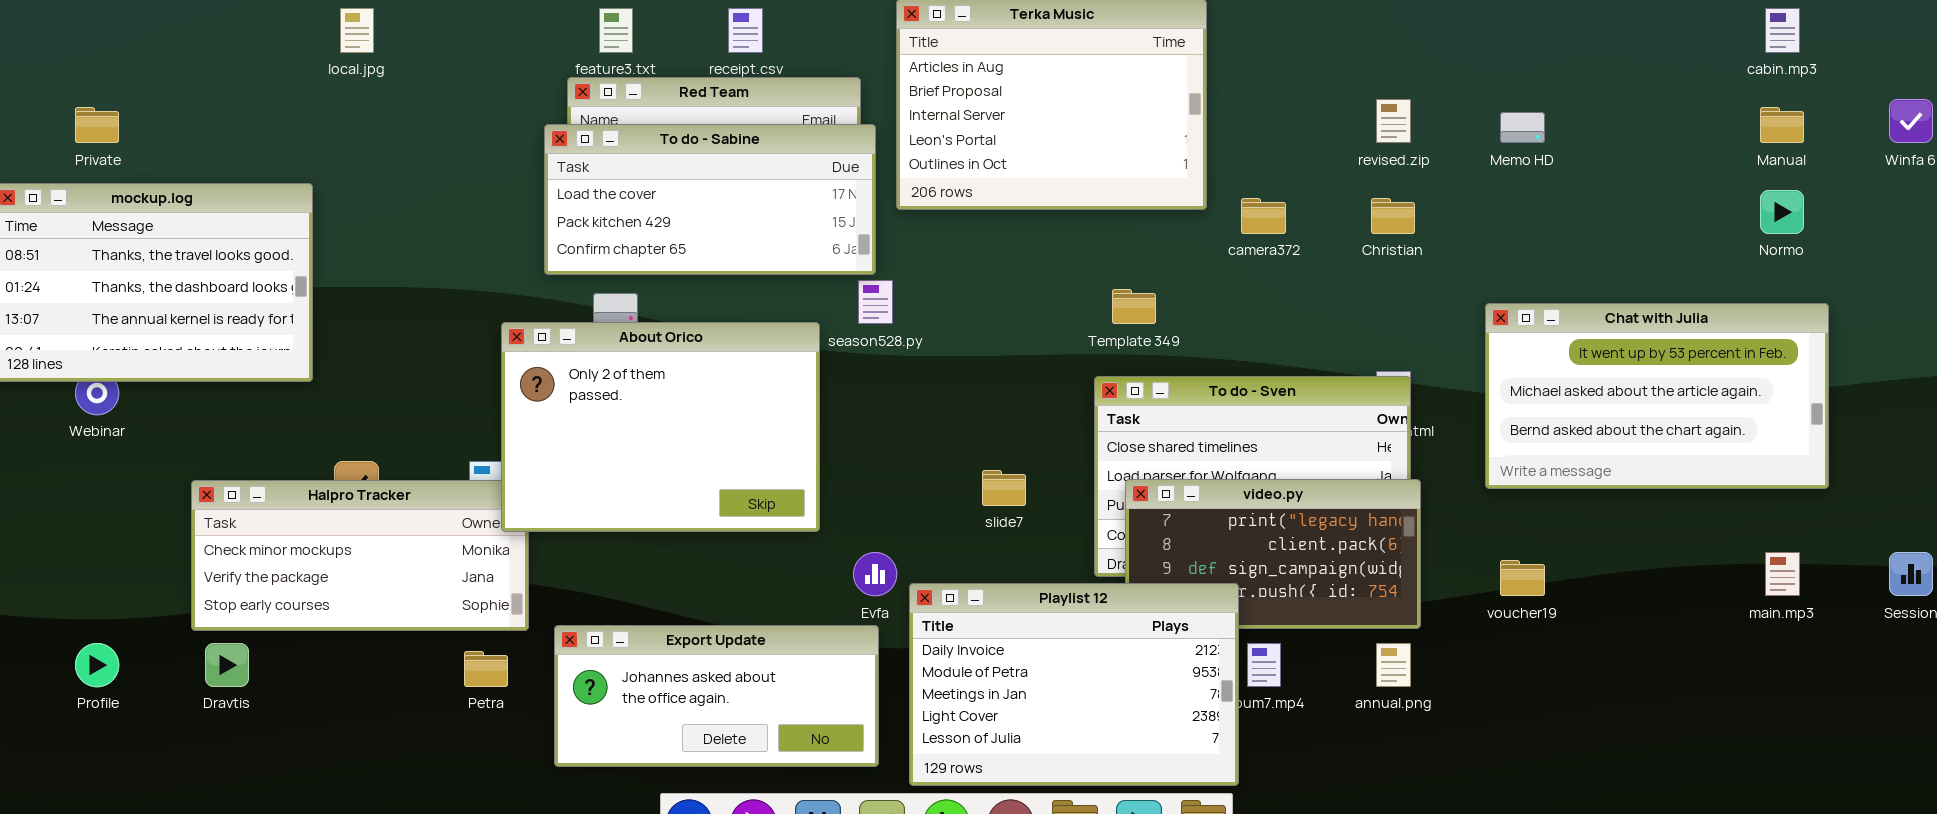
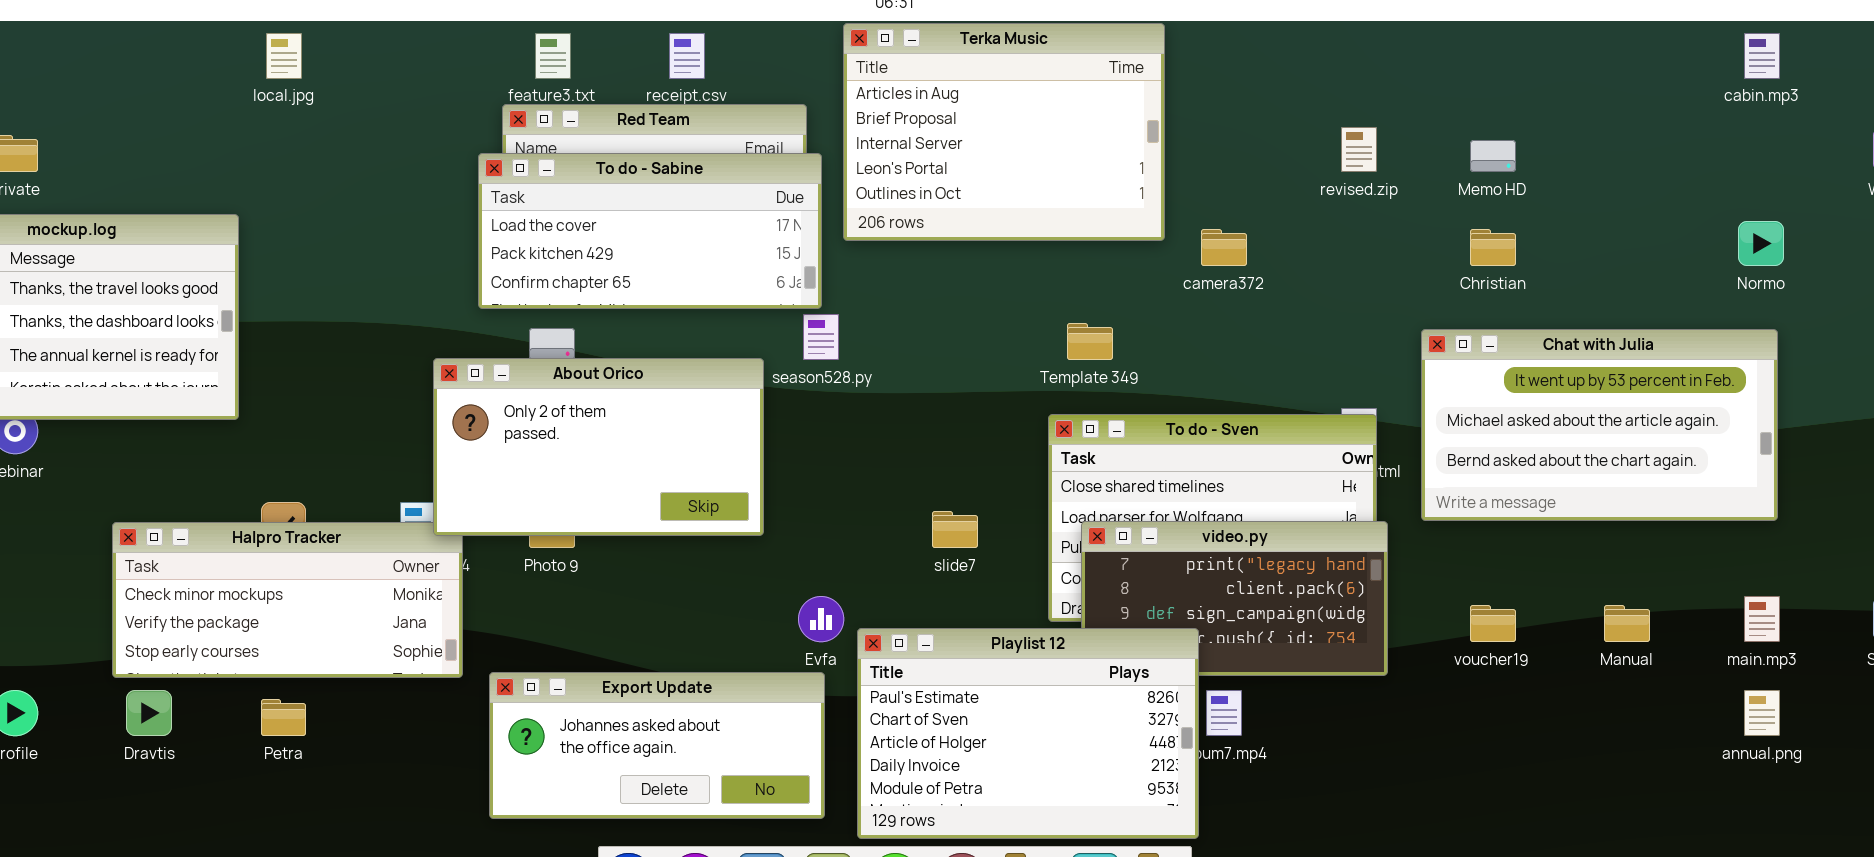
Manual: [1760,107,1804,143] -> [1604,605,1650,642], moved
Christian: [1371,198,1415,234] -> [1470,229,1516,266], moved
Chat with Julia: [1485,303,1829,489] -> [1421,329,1778,521], moved
About Orico: [501,322,820,532] -> [433,358,764,536], resized
Playlist 12: [909,583,1239,786] -> [857,628,1199,839], scrolled up 3 rows
annual.png: [1376,643,1411,687] -> [1744,690,1780,736], moved
Petra: [464,651,508,687] -> [261,699,306,736], moved

